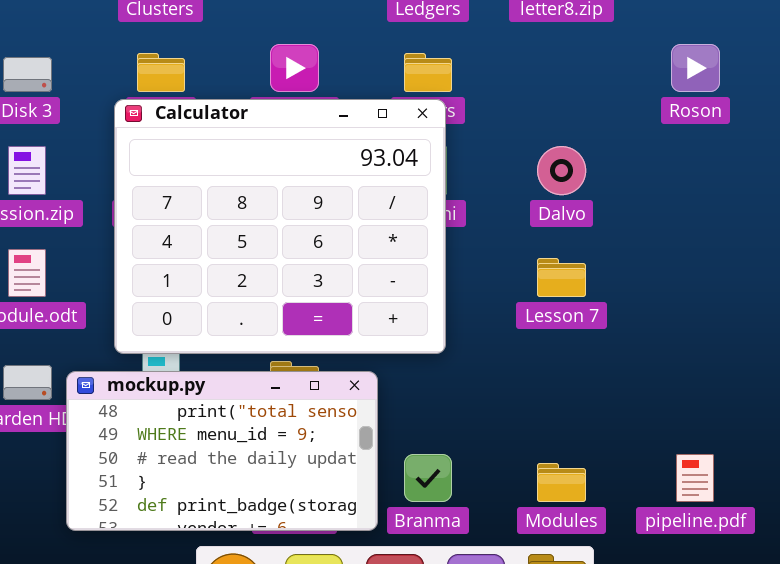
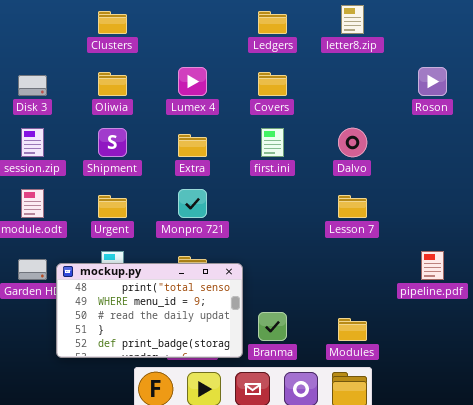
Calculator: [114,99,446,354] -> none, closed
pipeline.pdf: [676,454,714,502] -> [421,251,444,280], moved

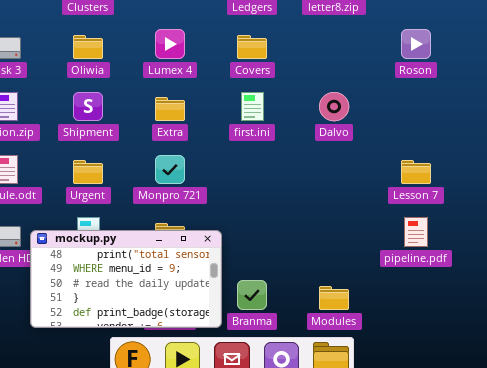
Lesson 7: [338,195,367,218] -> [401,160,431,184], moved

